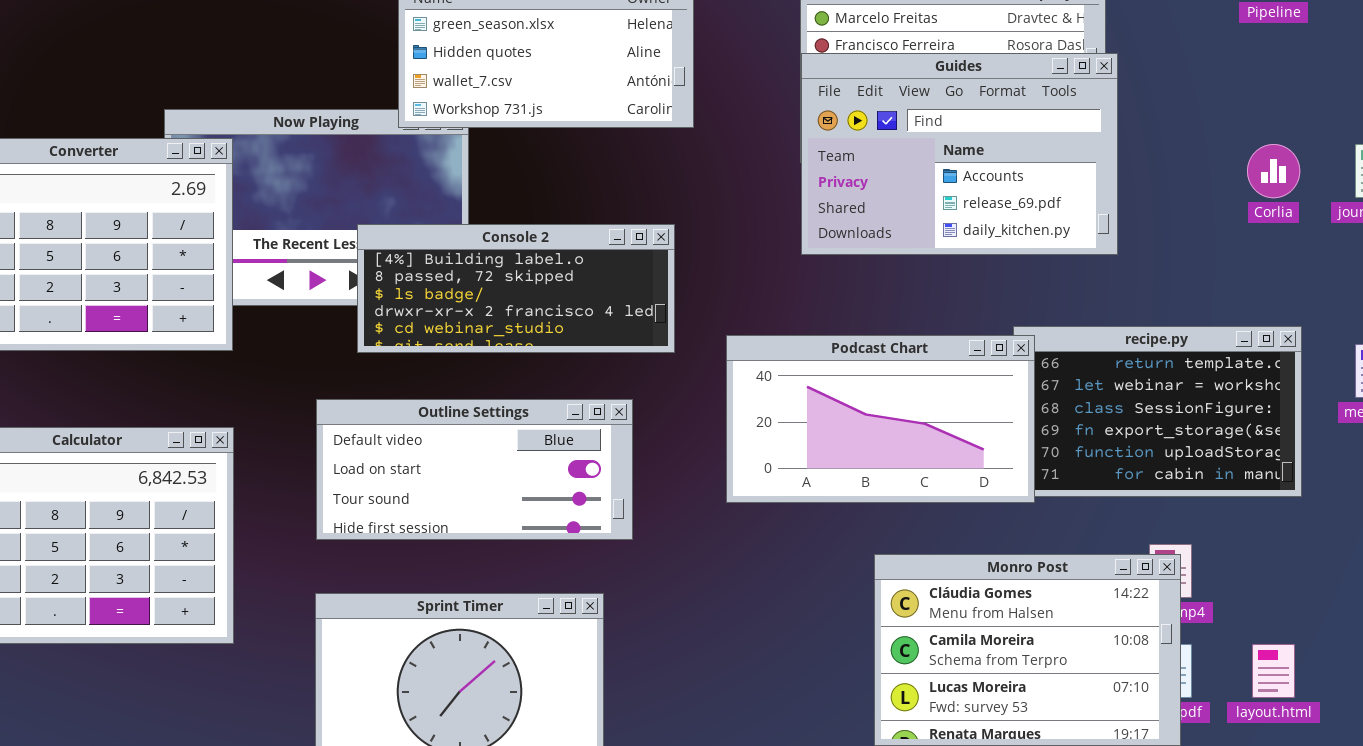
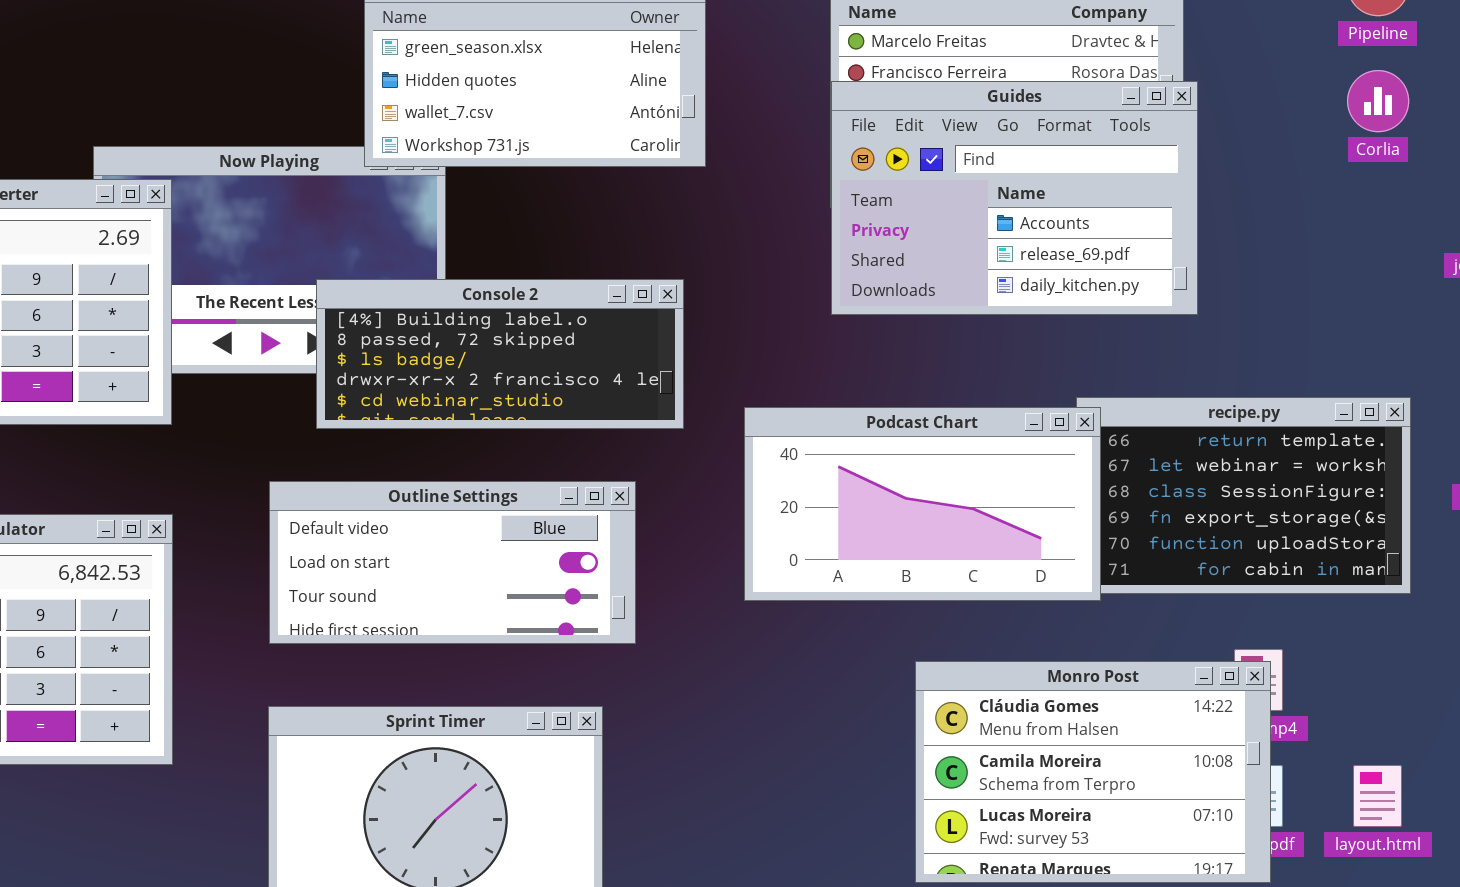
Corlia: [1247,144,1300,198] -> [1347,70,1409,132], moved

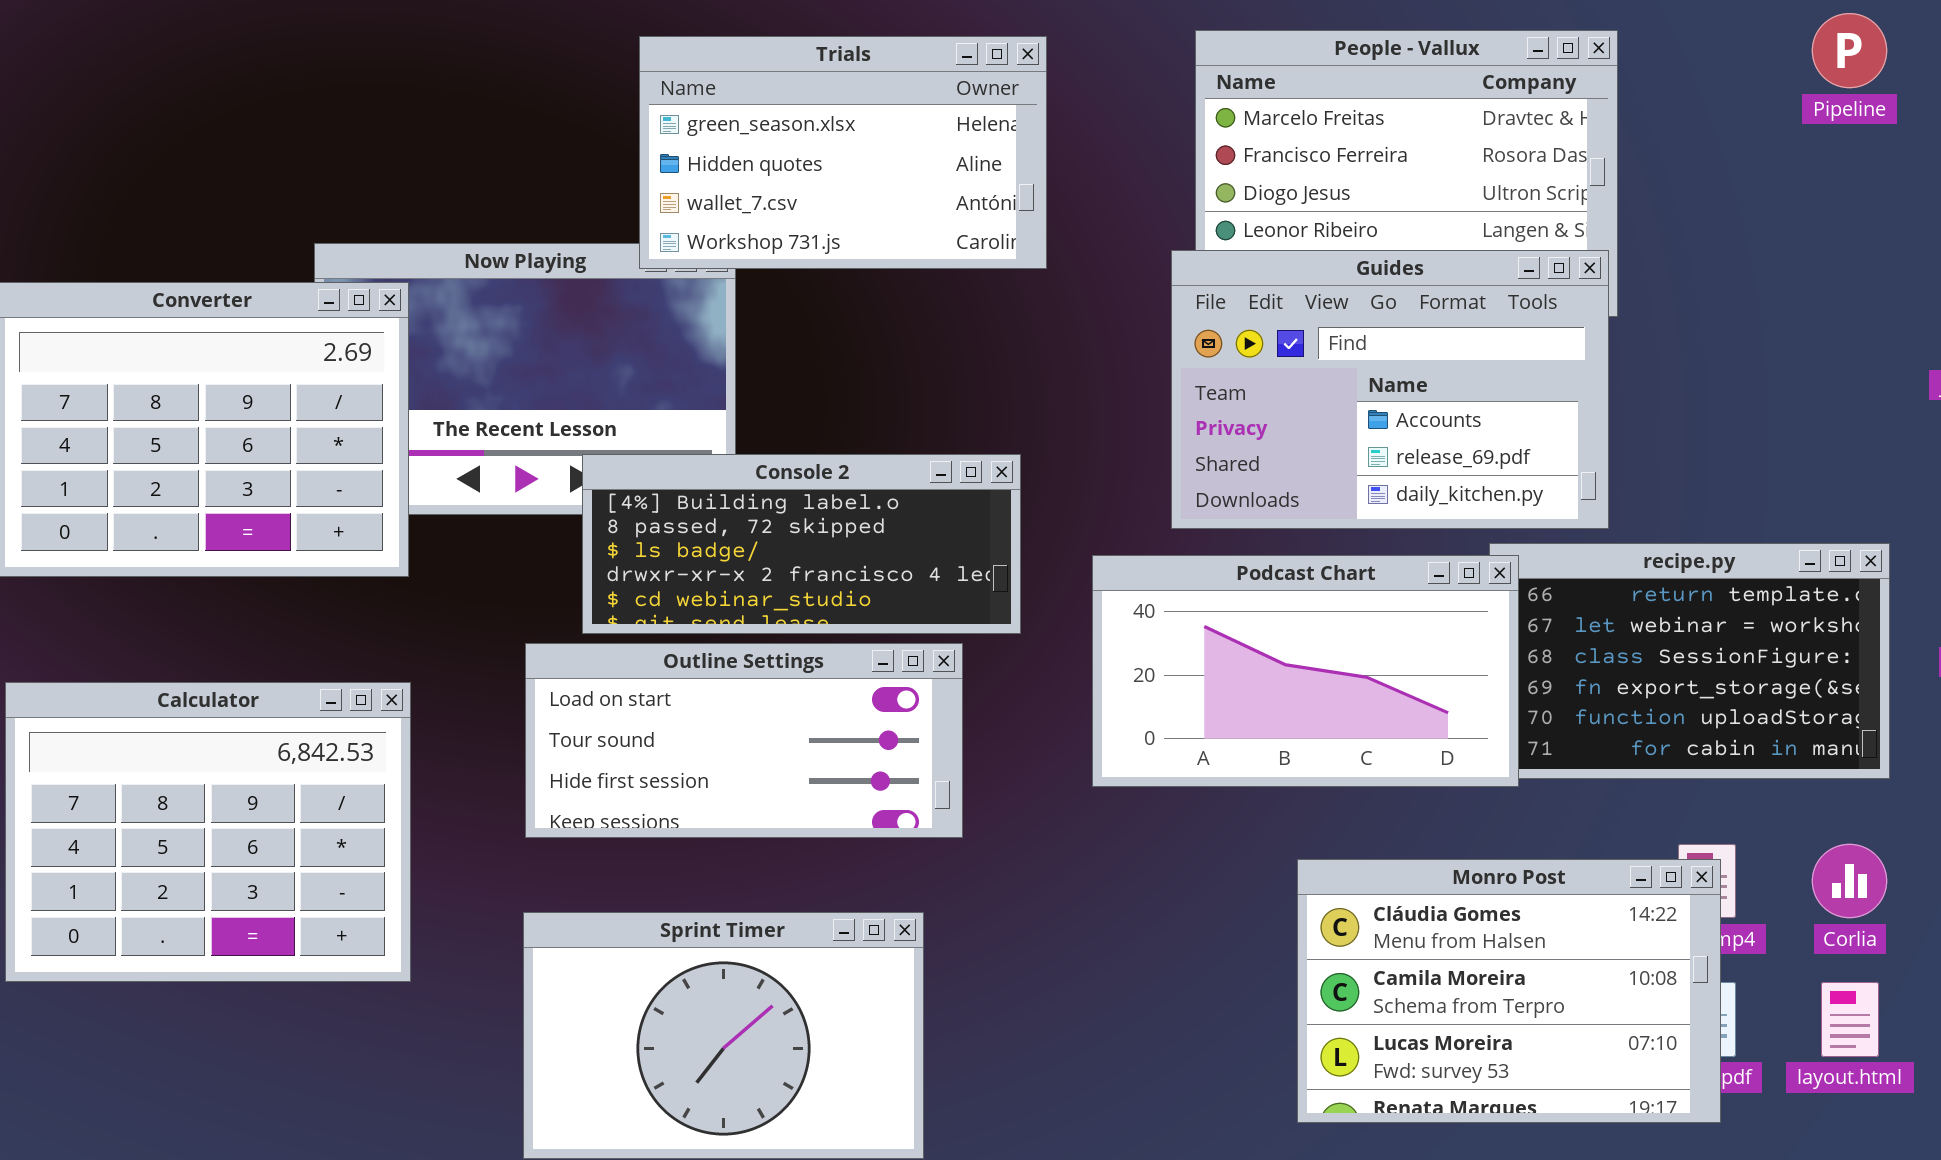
Corlia: [1347,70,1409,132] -> [1812,844,1887,918], moved
Guides: [831,81,1198,315] -> [1171,250,1609,529], moved
Console 2: [316,279,684,429] -> [582,454,1021,634], moved
Outline Settings: [269,481,636,644] -> [525,643,963,838], scrolled down 1 row

